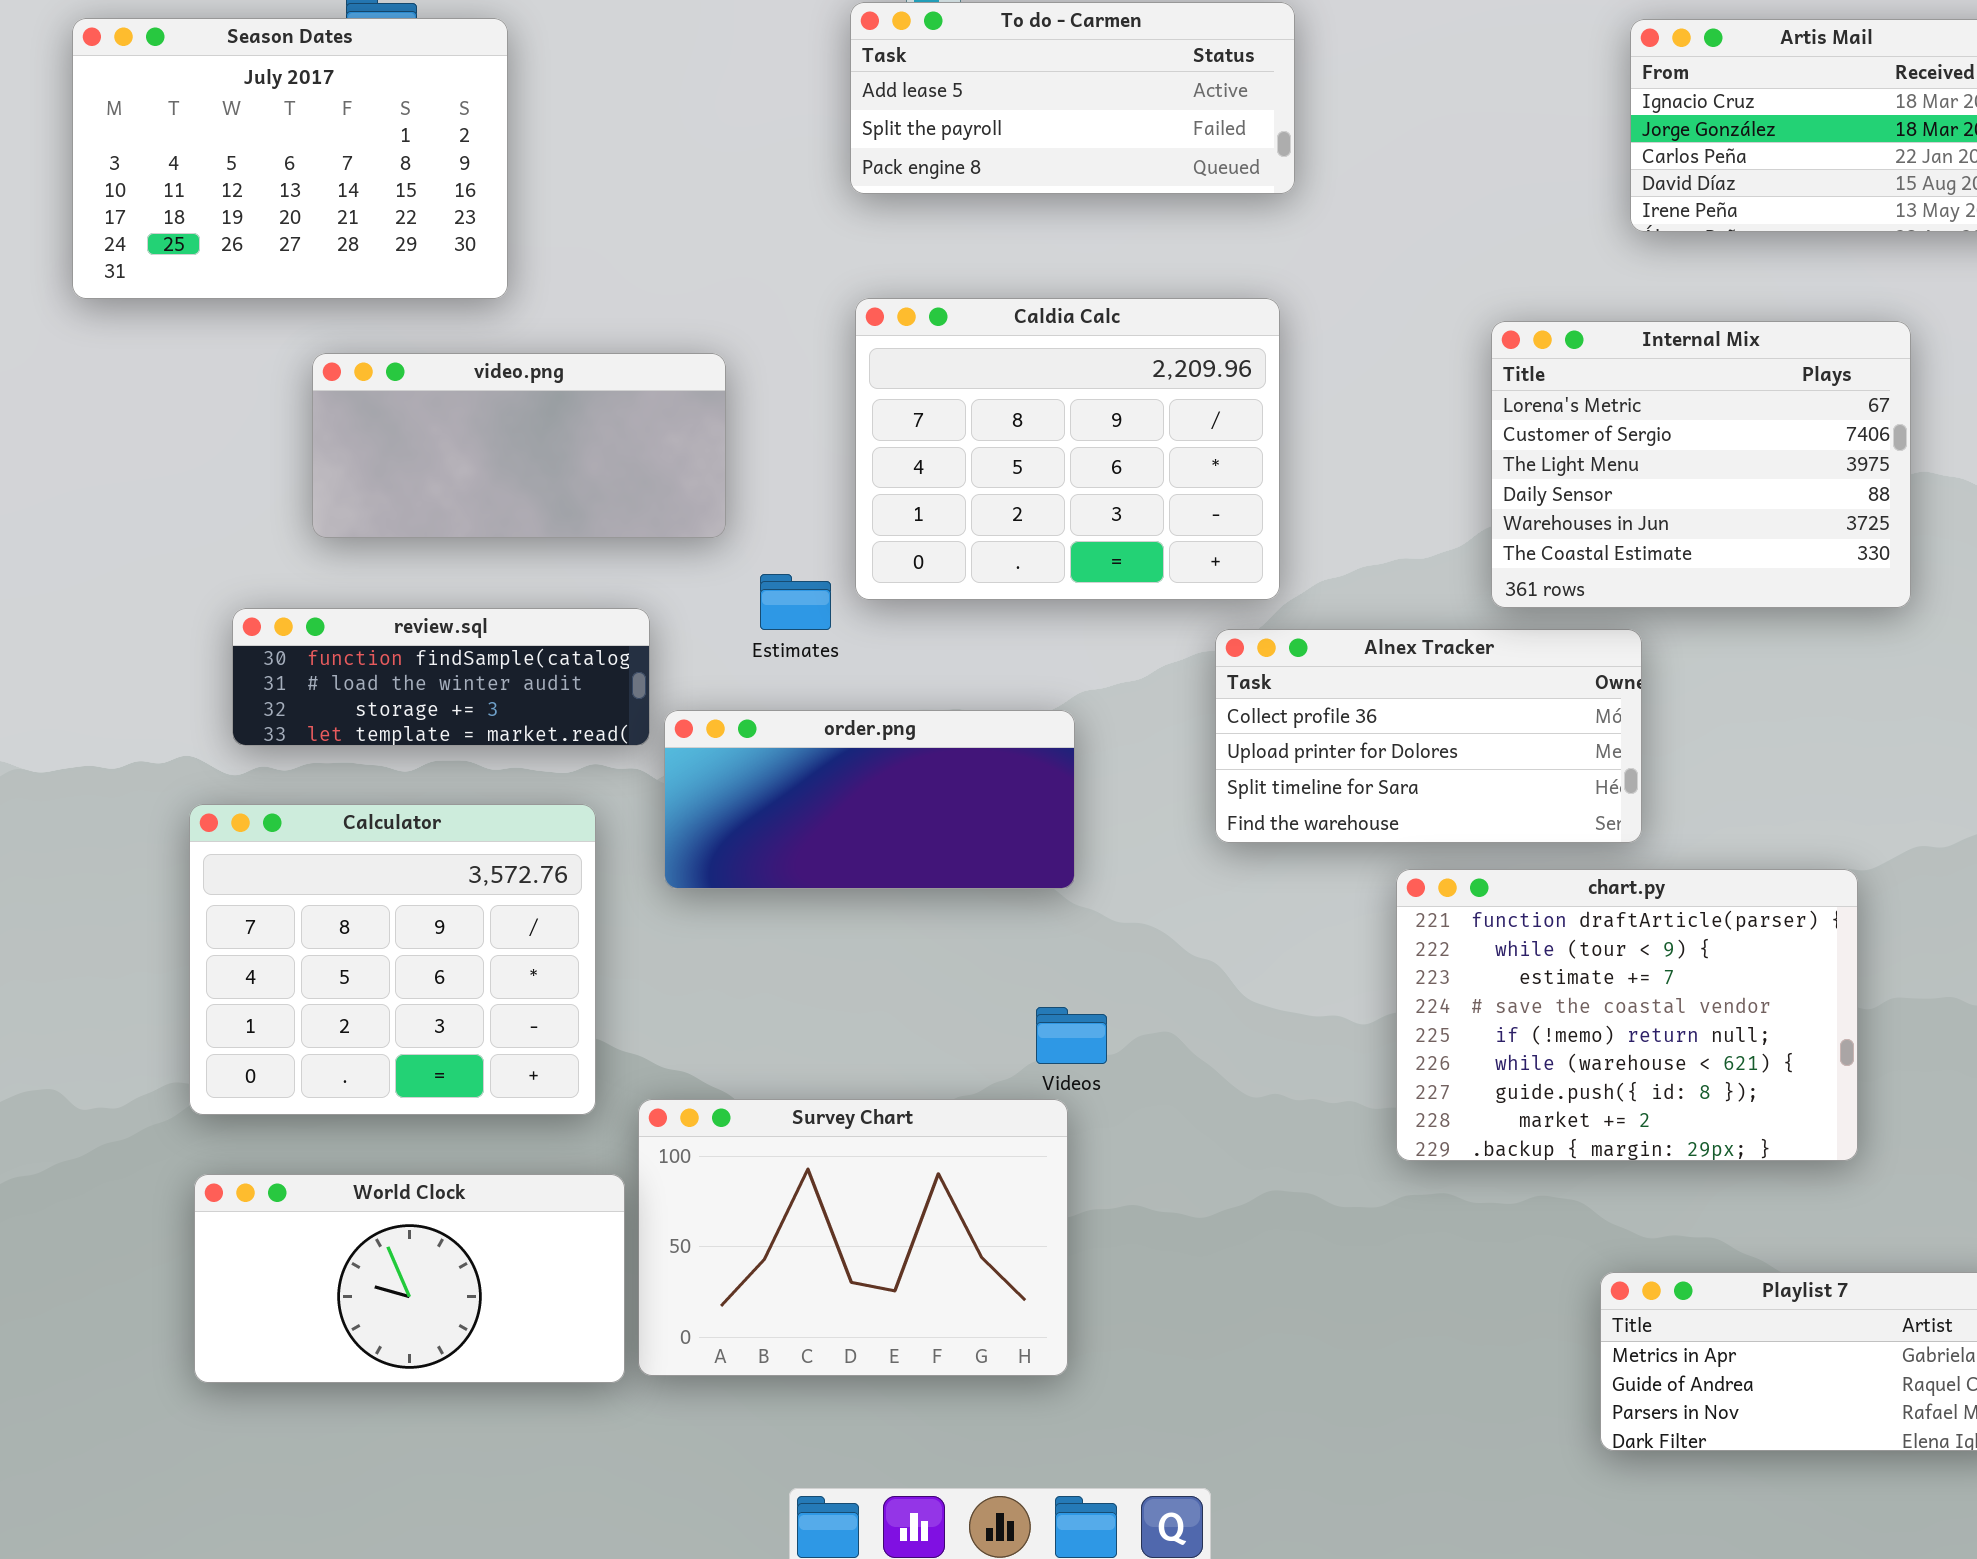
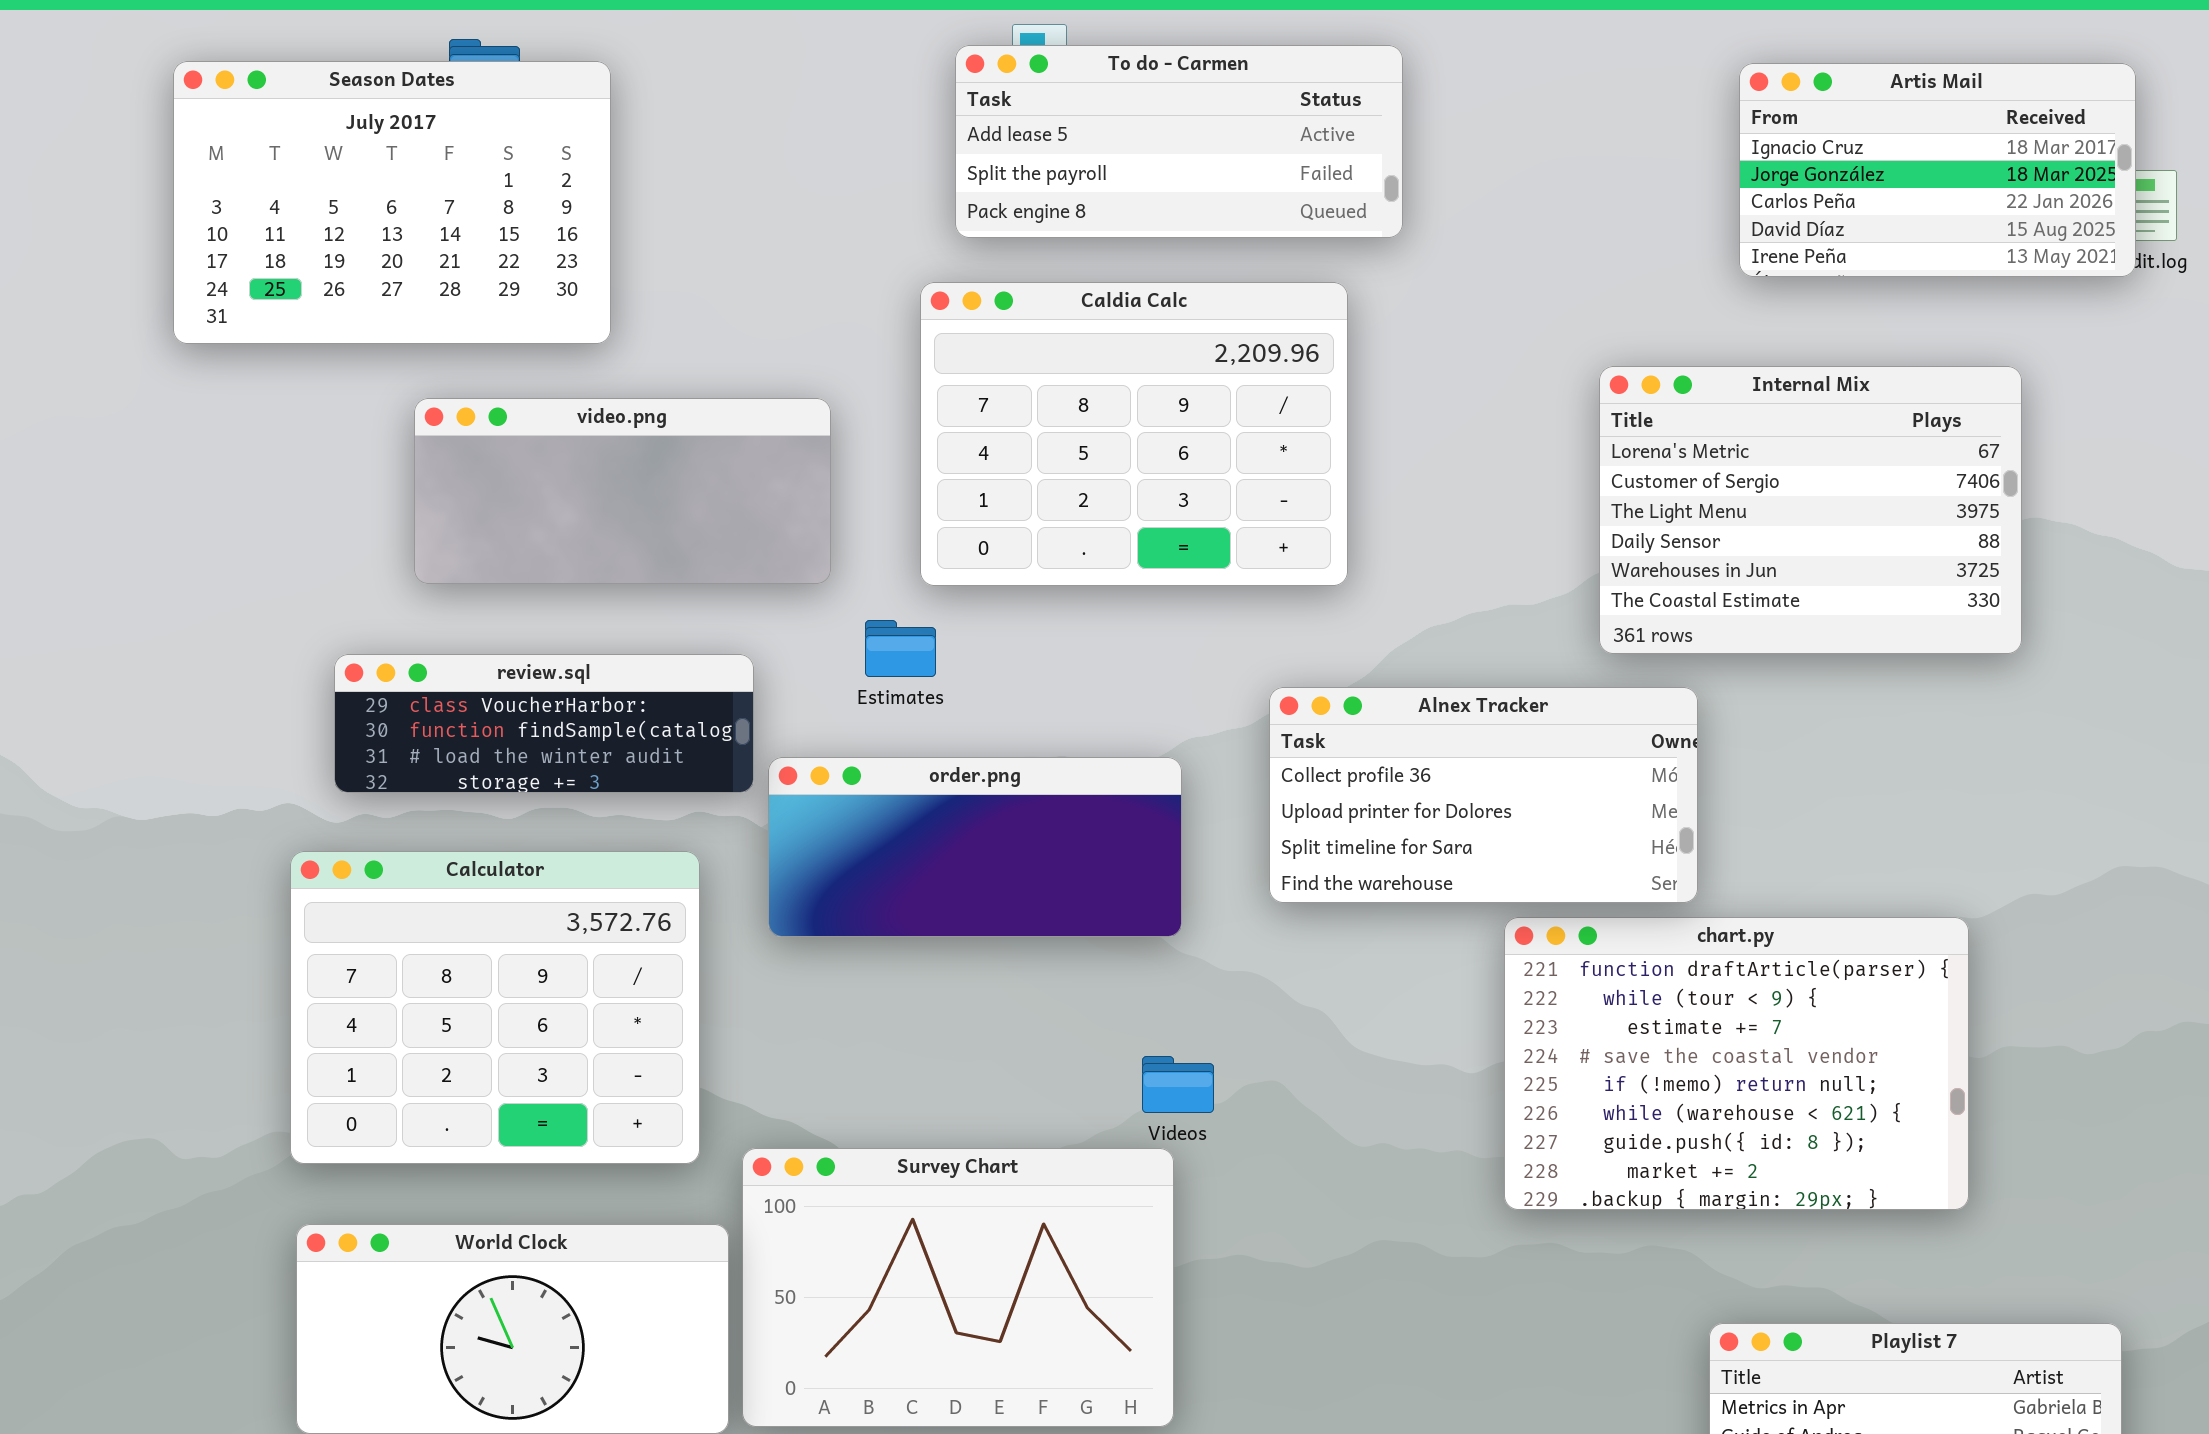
Caldia Calc: [855,298,1280,600] -> [920,282,1348,586], moved
review.sql: [232,608,650,746] -> [334,654,754,793], scrolled up 1 row
Alnex Tracker: [1215,629,1642,843] -> [1269,687,1698,903], moved

